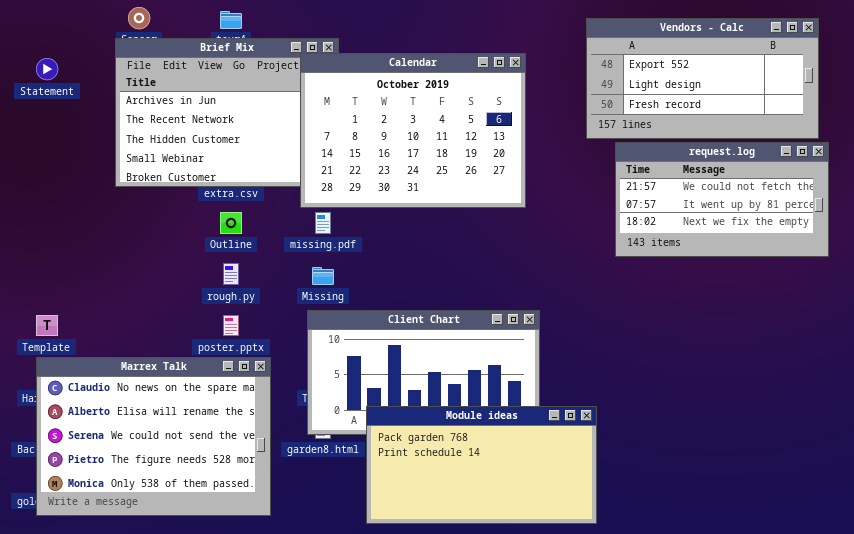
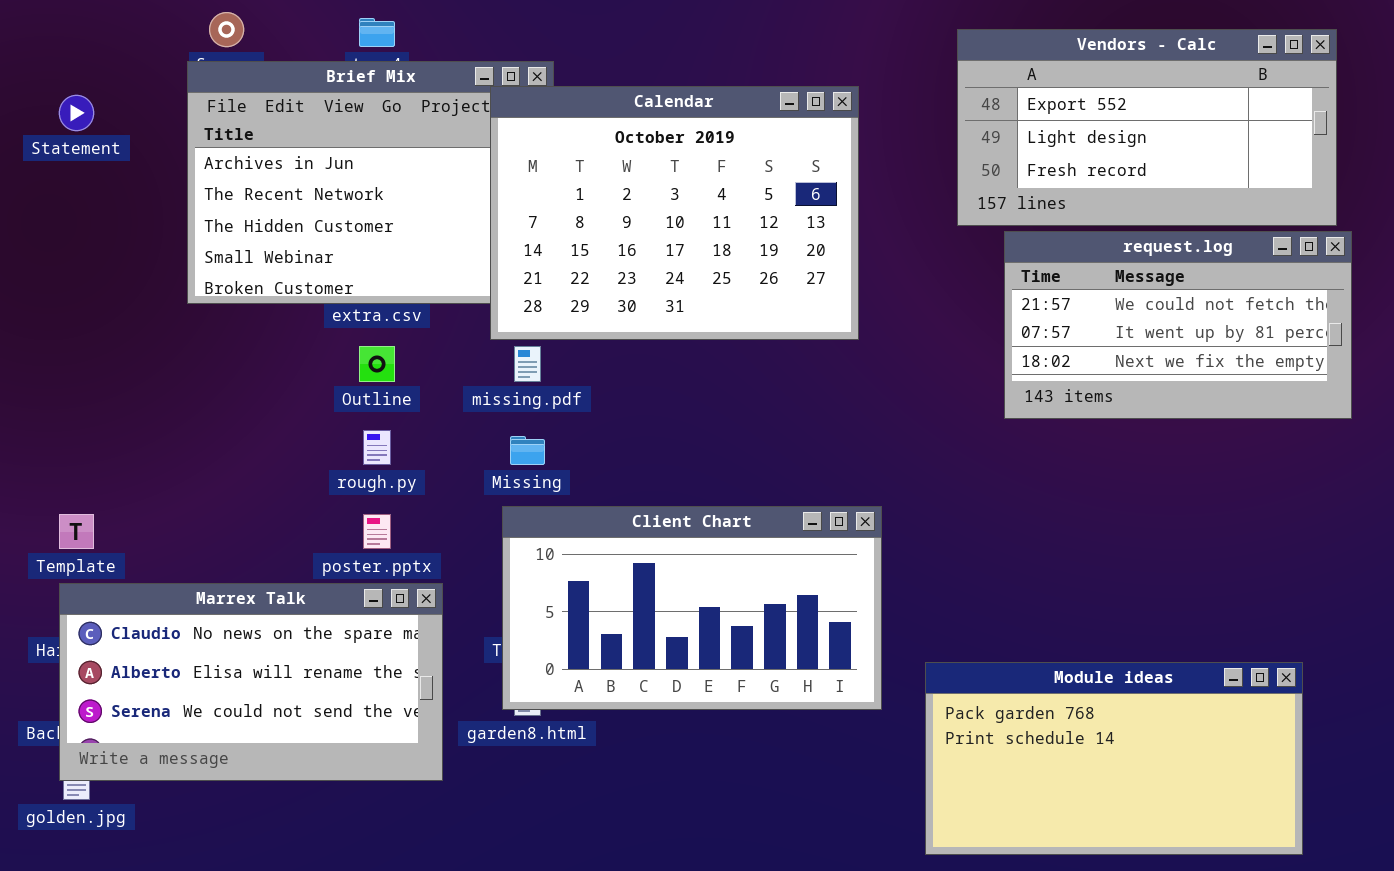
Marrex Talk: [36,357,271,516] -> [59,583,443,781], resized
Module ideas: [366,406,597,524] -> [925,662,1303,855], moved

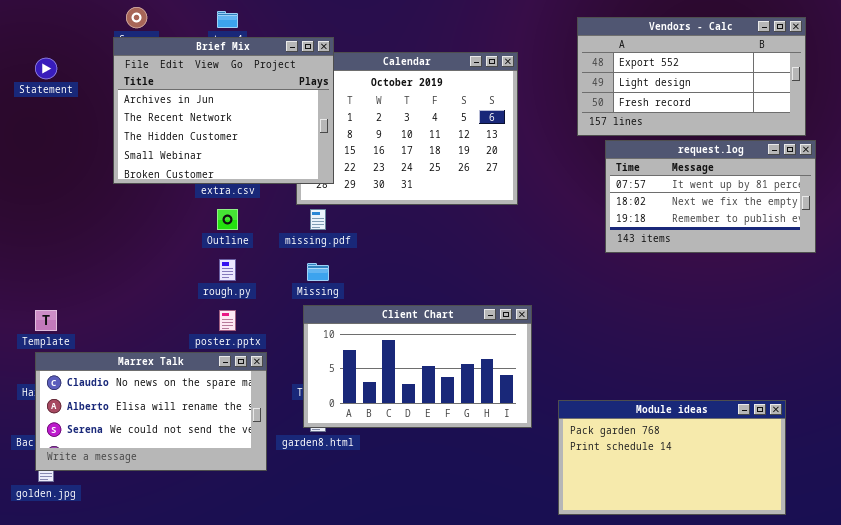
Brief Mix: [187,61,554,304] -> [113,37,334,184], raised
request.log: [1004,231,1352,419] -> [605,140,816,253], scrolled down 1 row

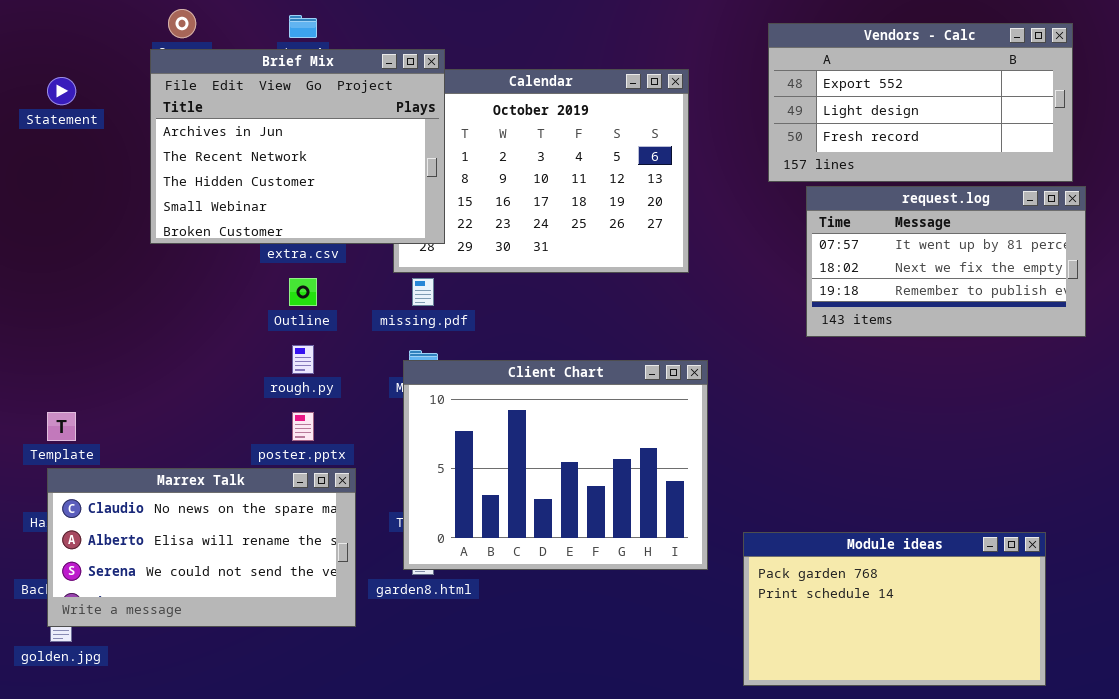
Client Chart: [303,305,532,428] -> [403,360,708,570], resized

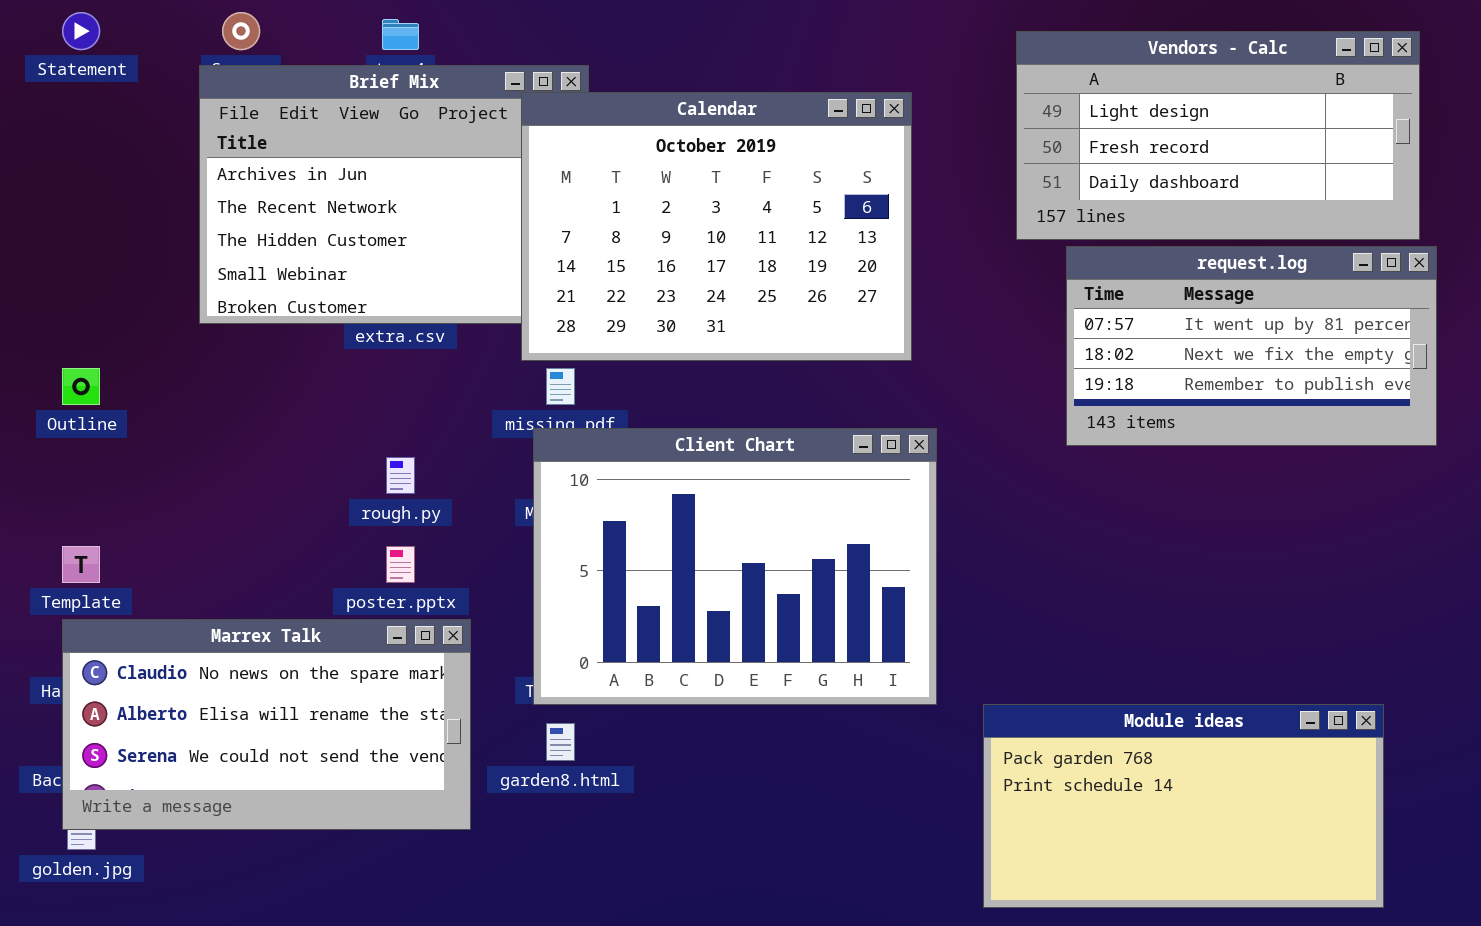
Vendors - Calc: [768,23,1073,182] -> [1016,31,1420,240], scrolled down 1 row
Calendar: [393,69,689,273] -> [521,92,912,361], raised
Statement: [47,77,76,105] -> [62,12,100,50], moved
Outline: [289,278,317,306] -> [62,368,100,405], moved
Client Chart: [403,360,708,570] -> [533,428,937,705], moved

